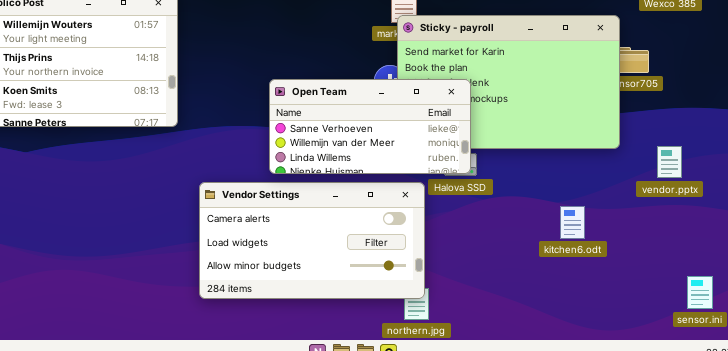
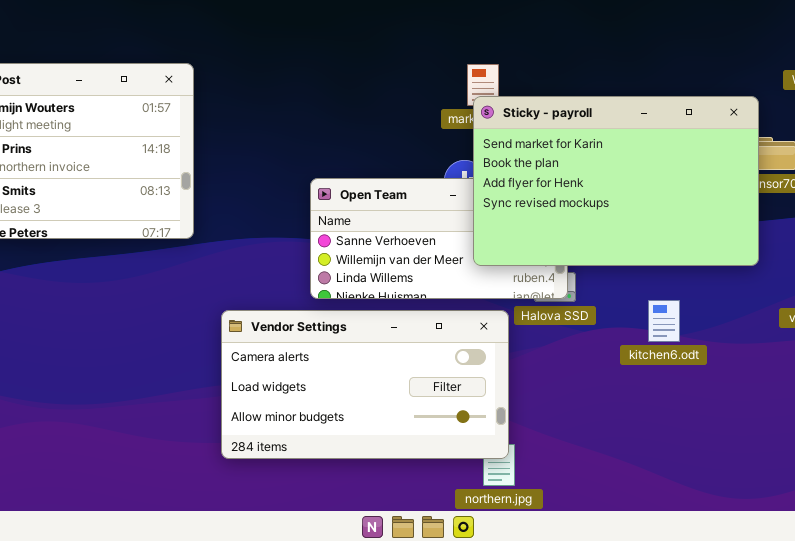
Sticky - payroll: [397,15,620,149] -> [473,96,759,266], raised
kitchen6.odt: [560,206,585,239] -> [648,300,680,342], moved

